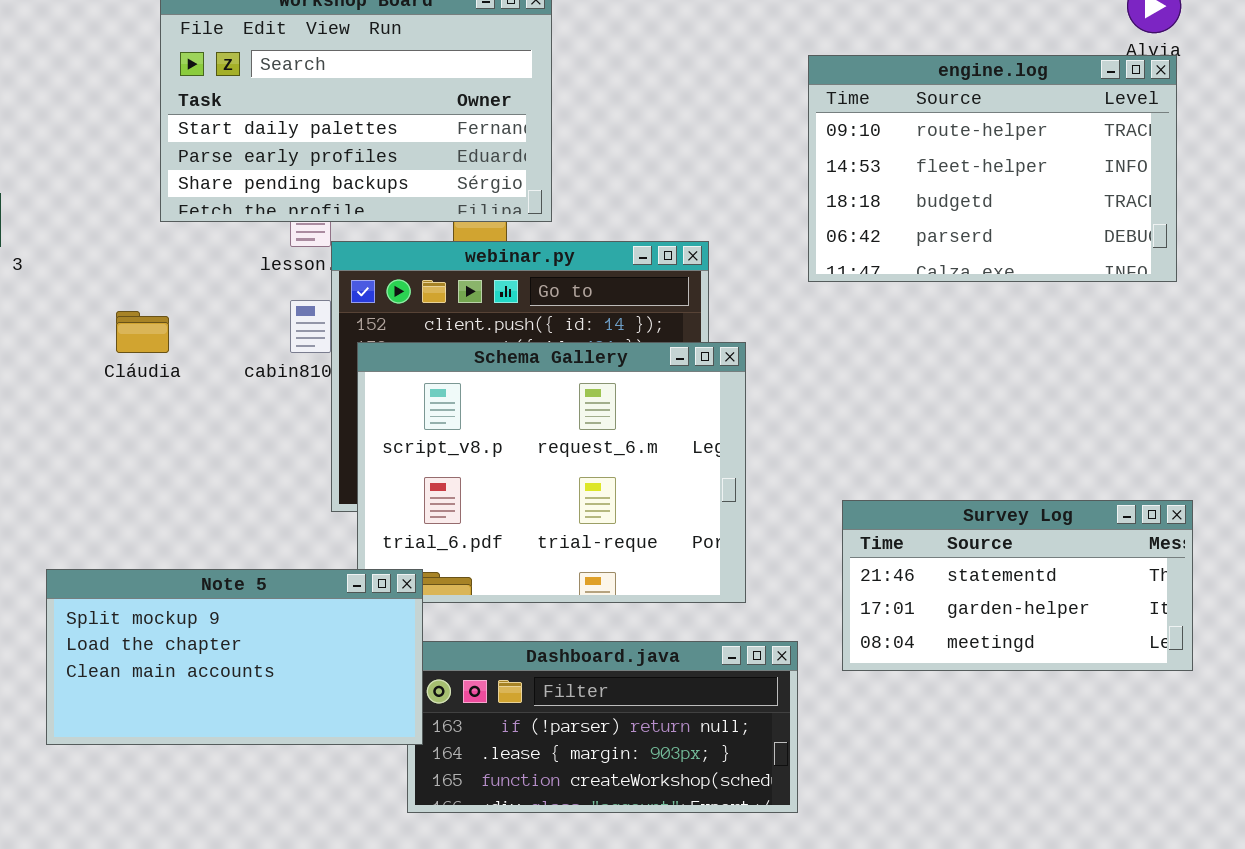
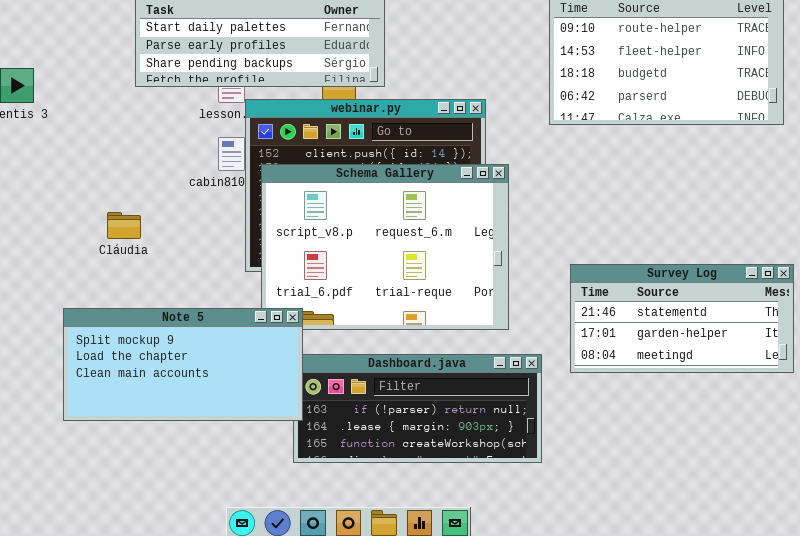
Cláudia: [116,311,169,353] -> [107,212,141,239], moved

